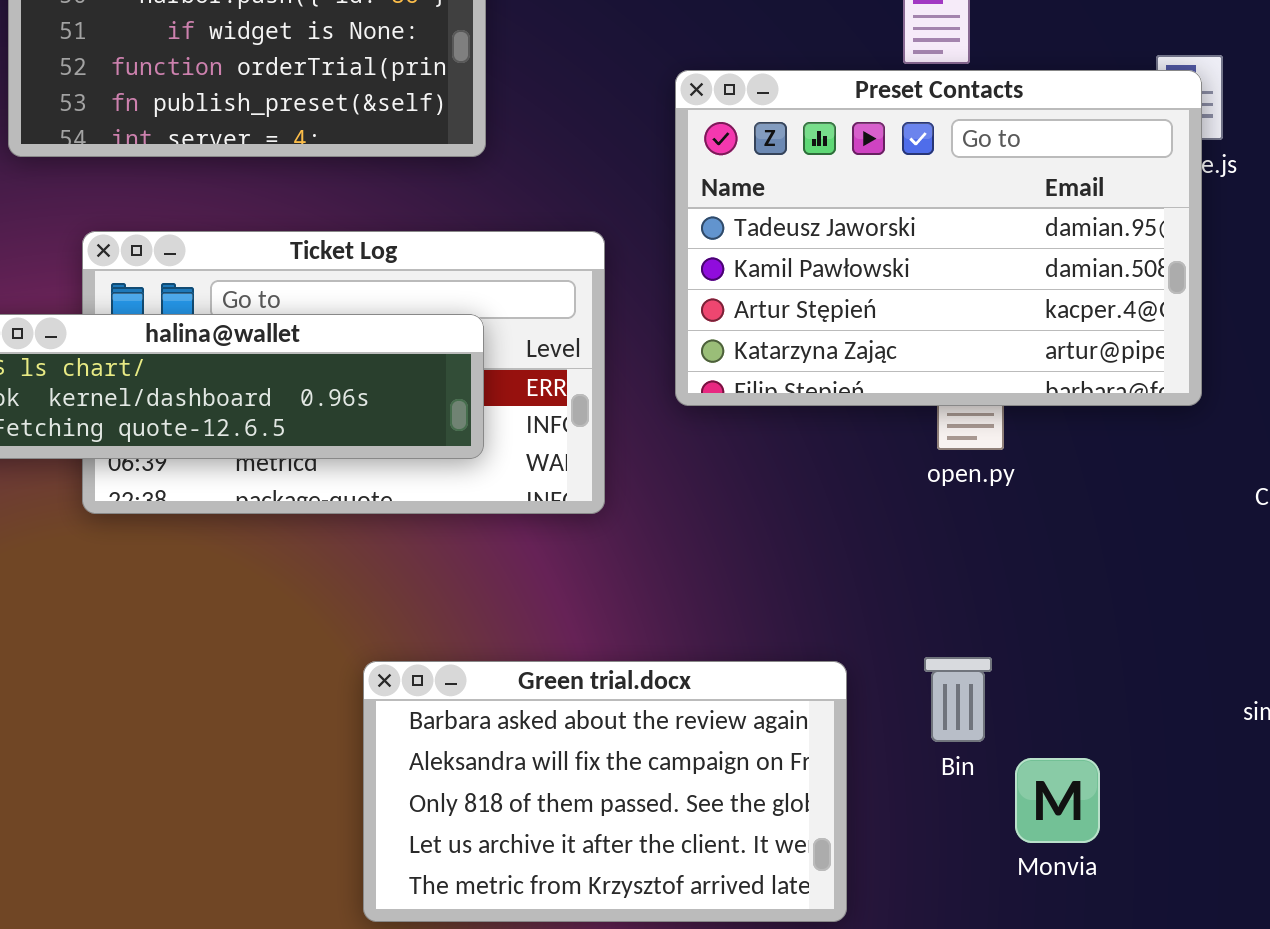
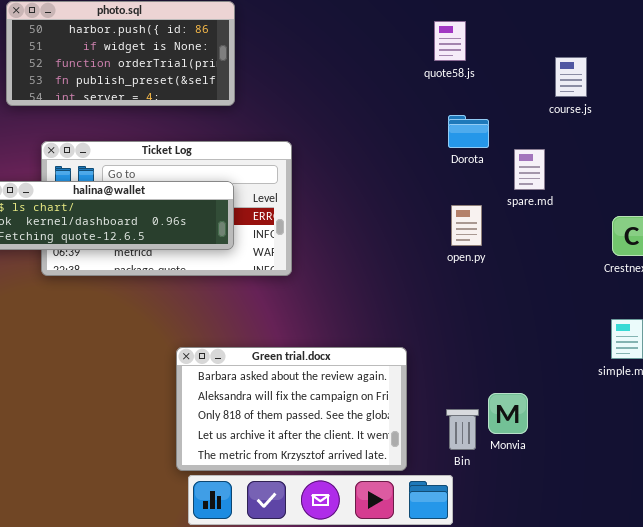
Preset Contacts: [675,70,1202,406] -> none, closed
Bin: [924,657,992,742] -> [446,409,479,450], moved

